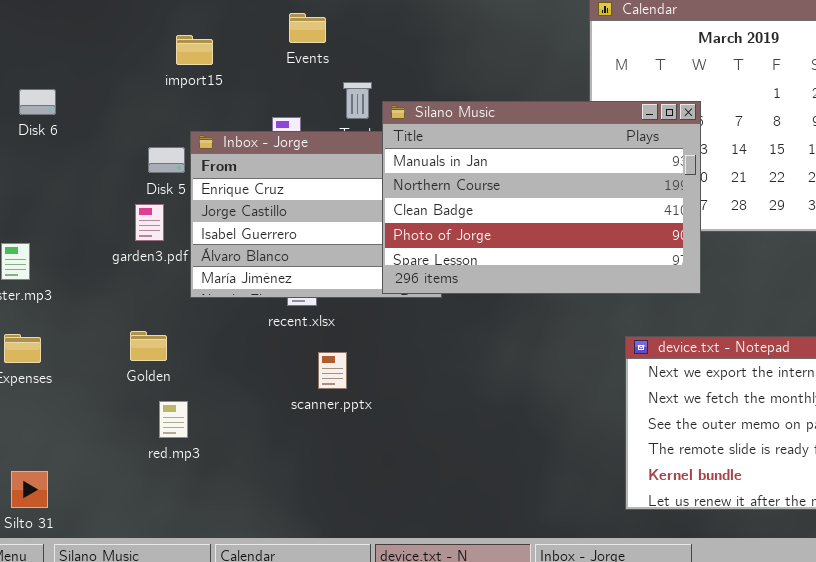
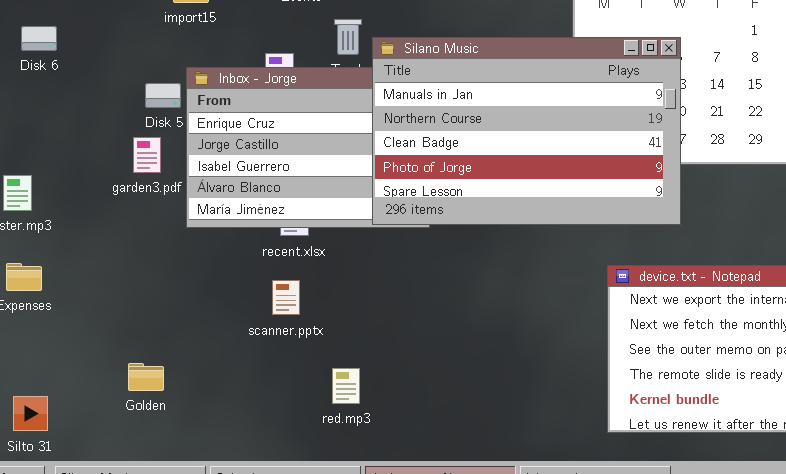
Golden: [130,331,167,361] -> [128,363,164,391], moved
scanner.pptx: [318,352,347,389] -> [272,280,300,315], moved
red.mp3: [159,401,188,438] -> [332,368,360,404], moved

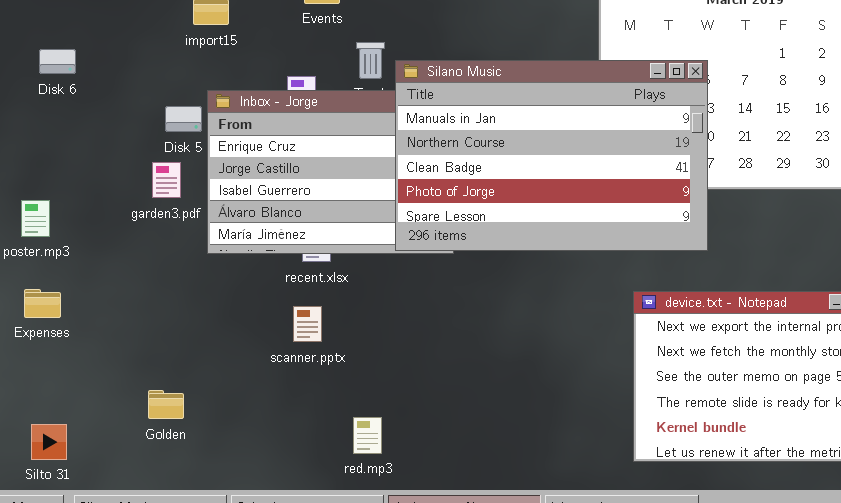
red.mp3: [332,368,360,404] -> [353,417,382,454], moved

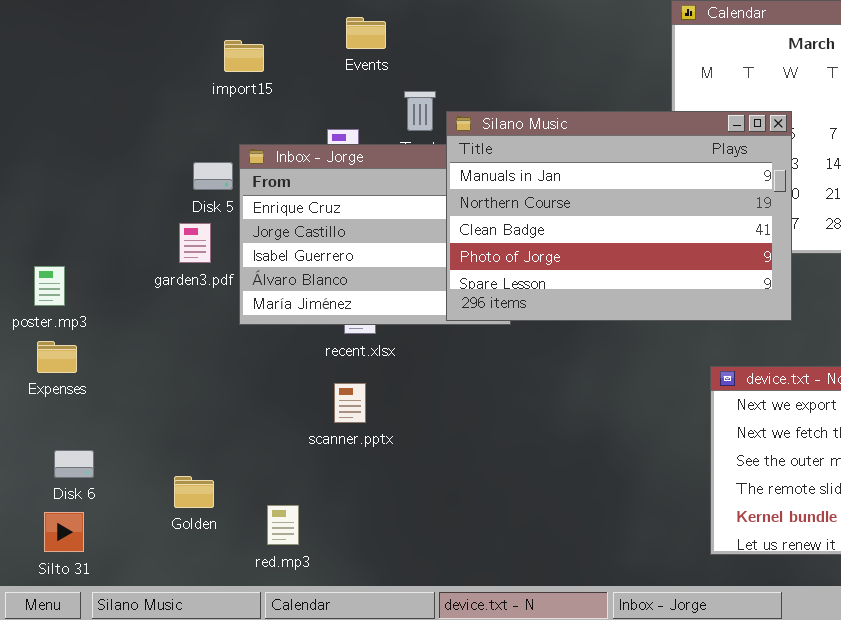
Disk 6: [39,49,76,74] -> [54,450,94,478], moved
Expenses: [24,289,61,318] -> [37,341,77,373], moved
red.mp3: [353,417,382,454] -> [267,505,299,545], moved

